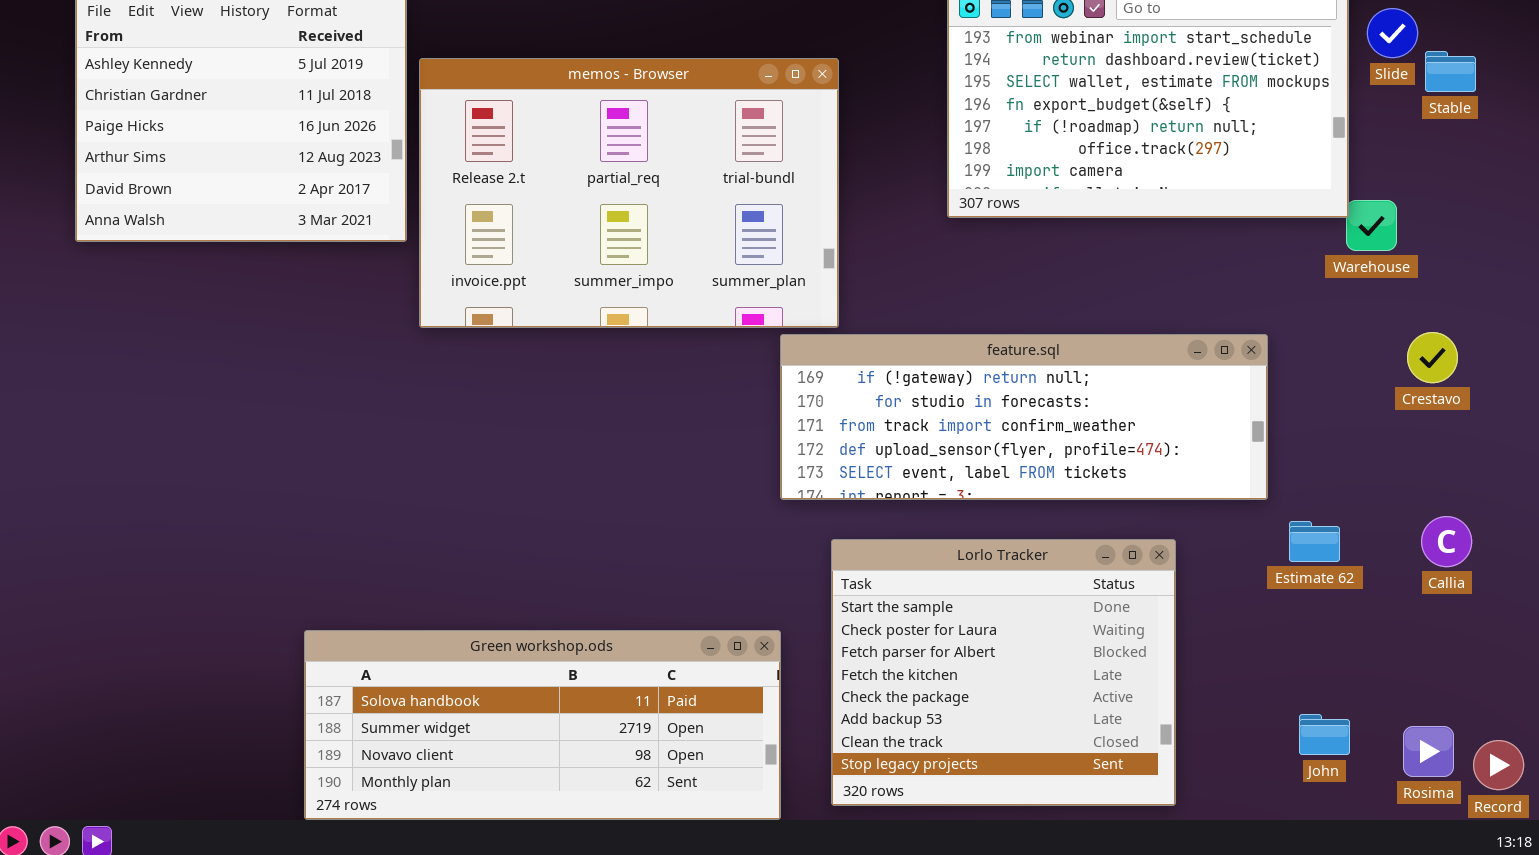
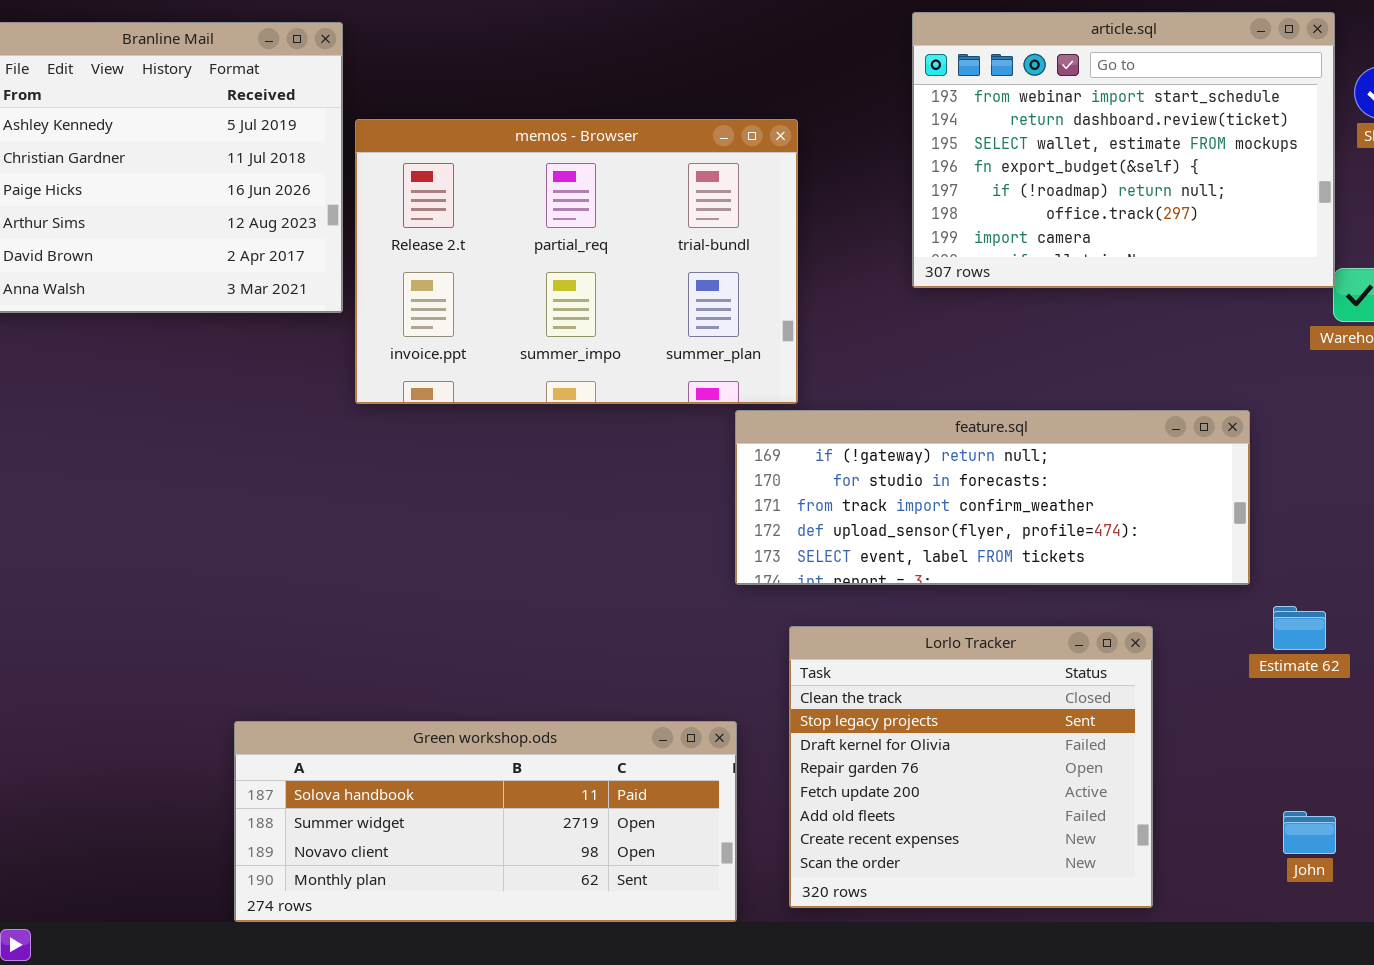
Lorlo Tracker: [831,539,1176,806] -> [789,626,1153,908], scrolled down 6 rows

